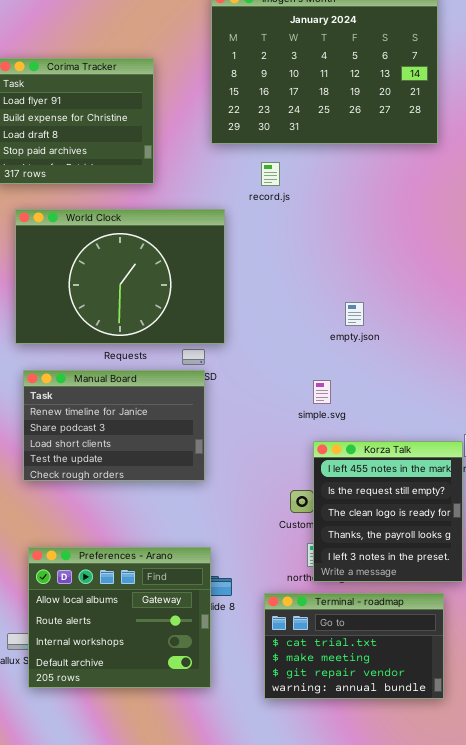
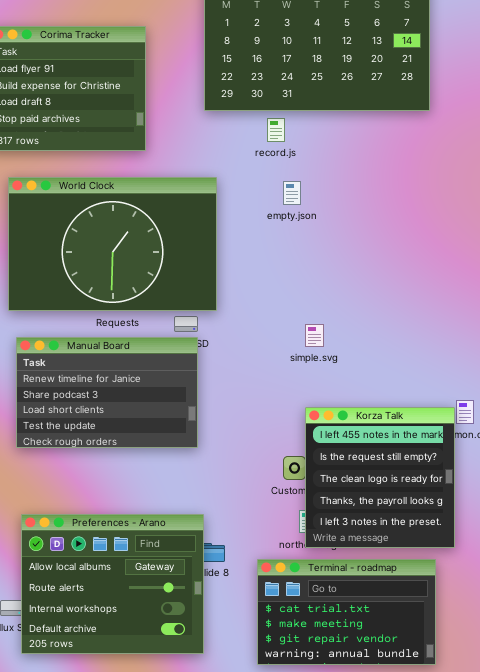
record.js: [261,162,280,186] -> [267,118,285,142], moved
empty.json: [345,302,364,326] -> [283,181,301,205], moved
simple.svg: [313,380,331,404] -> [305,324,324,347], moved

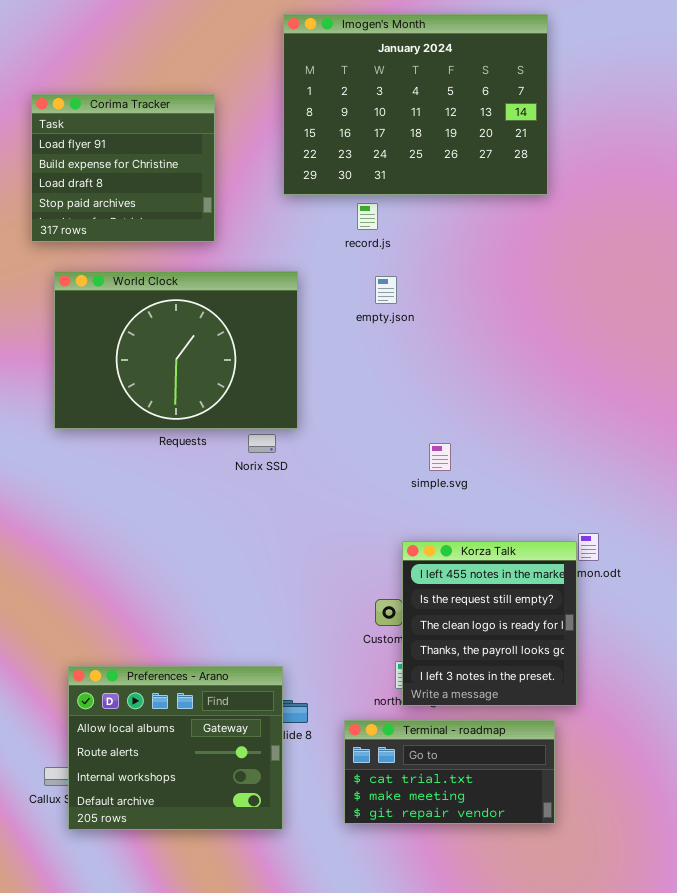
simple.svg: [305,324,324,347] -> [429,443,451,471], moved
Manual Board: [16,337,198,448] -> none, closed
Terminal - roadmap: [257,559,436,665] -> [344,720,555,824], resized

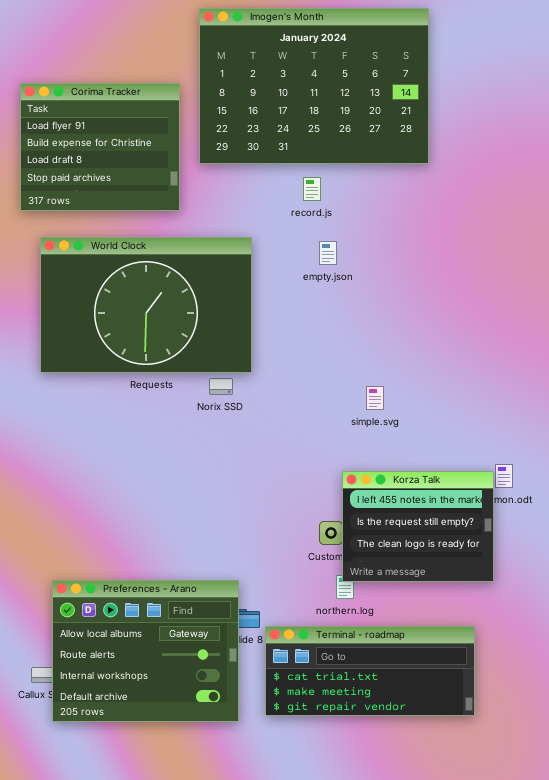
Imogen's Month: [283,14,548,195] -> [199,8,429,164], moved
Korza Talk: [402,541,577,706] -> [342,471,494,582], resized
Terminal - roadmap: [344,720,555,824] -> [265,626,475,716], resized

